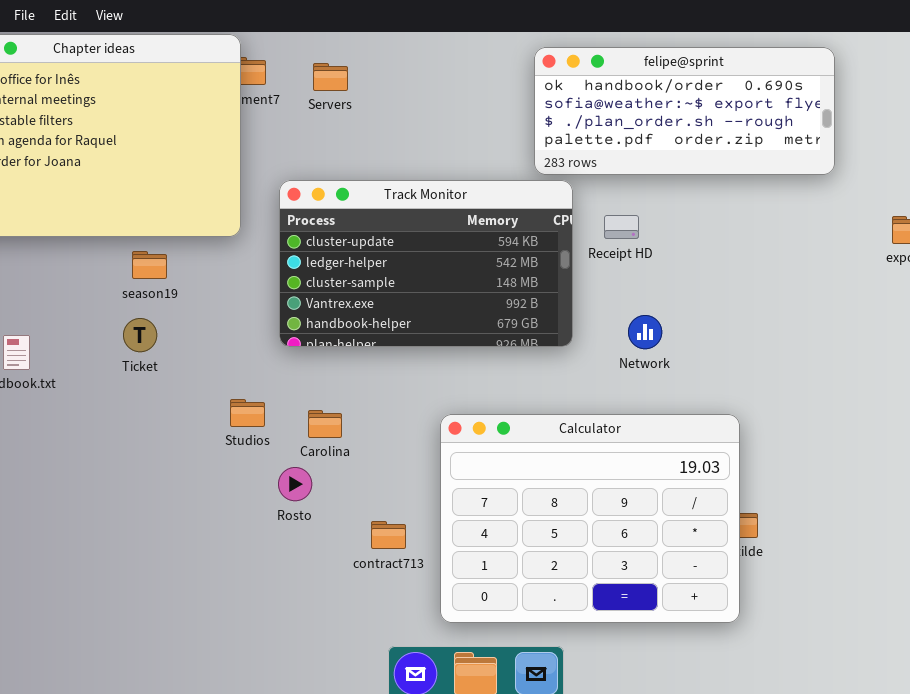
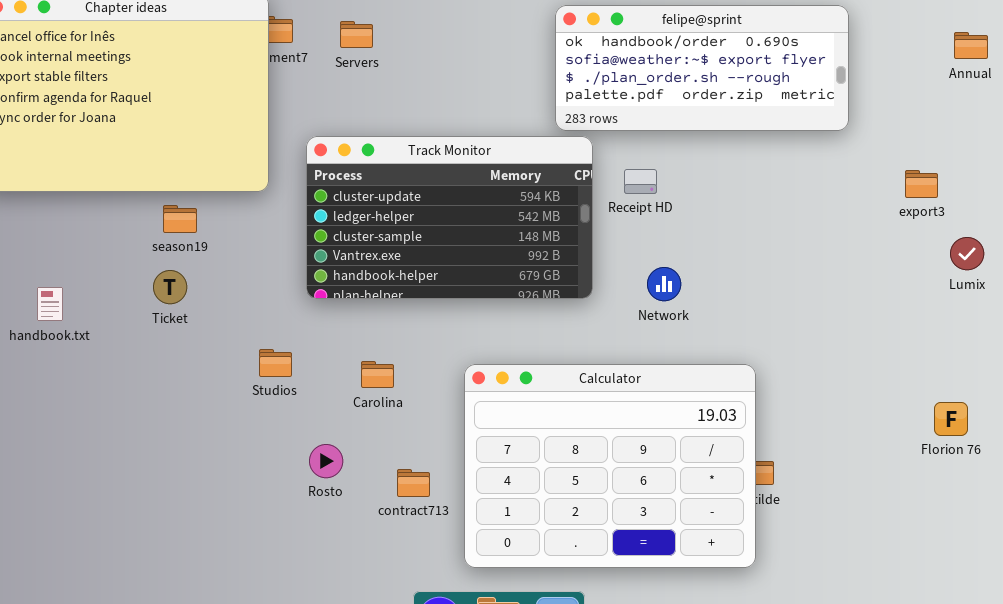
Carolina: [308,410,342,438] -> [361,361,394,388], moved
Rosto: [278,467,312,501] -> [309,444,343,478], moved

